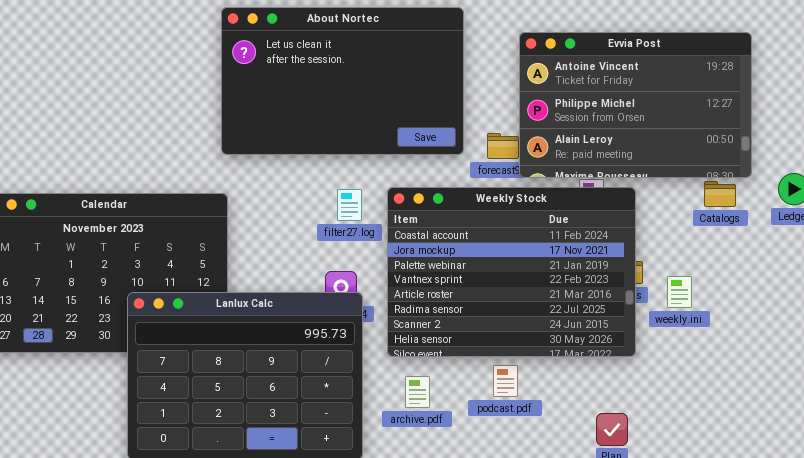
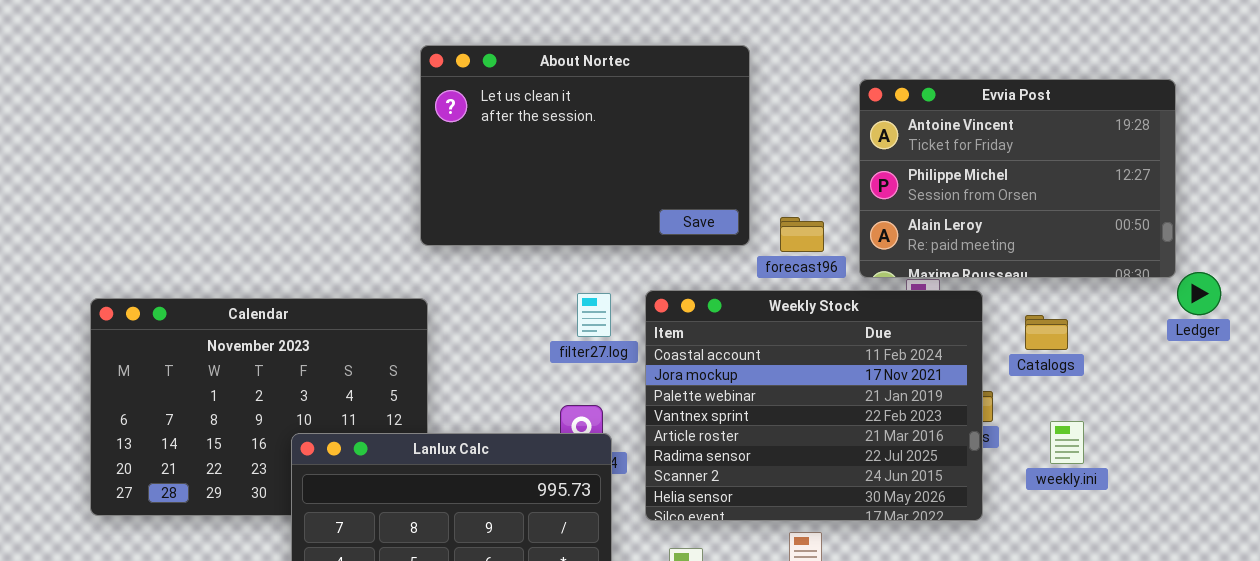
Evvia Post: [519,32,752,178] -> [859,79,1176,278], moved
Catalogs: [704,181,736,207] -> [1025,315,1068,350], moved
weekly.ini: [667,276,692,308] -> [1050,421,1084,464], moved

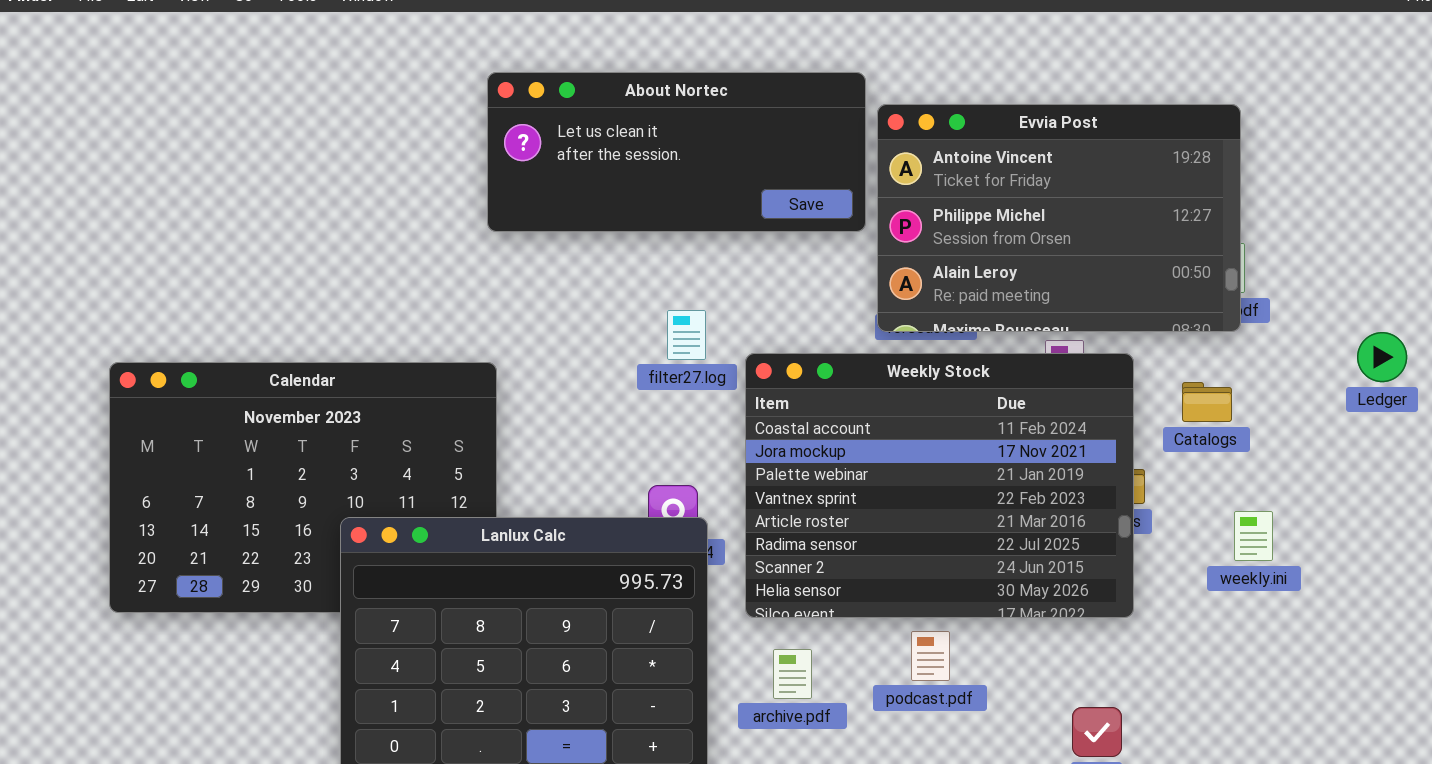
About Nortec: [420,45,750,246] -> [487,72,866,232], resized
Evvia Post: [859,79,1176,278] -> [877,104,1241,332], moved
filter27.log: [577,293,611,337] -> [667,310,706,360], moved
weekly.ini: [1050,421,1084,464] -> [1234,511,1273,561], moved

